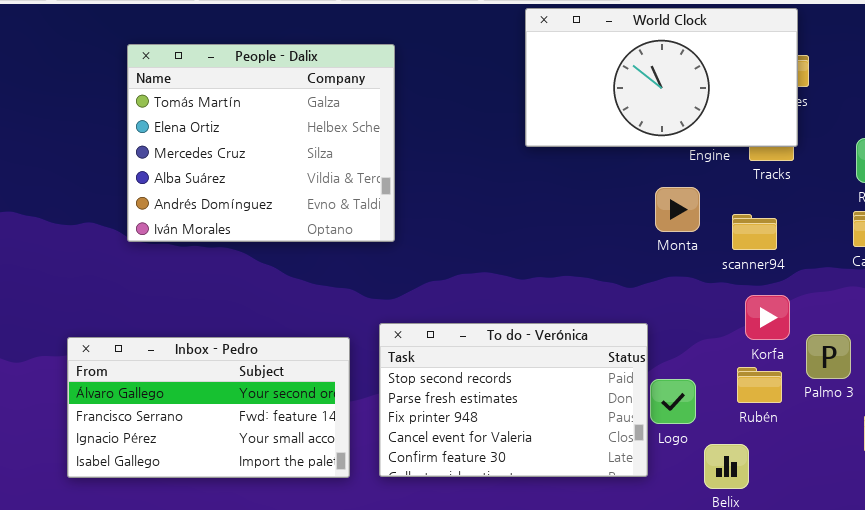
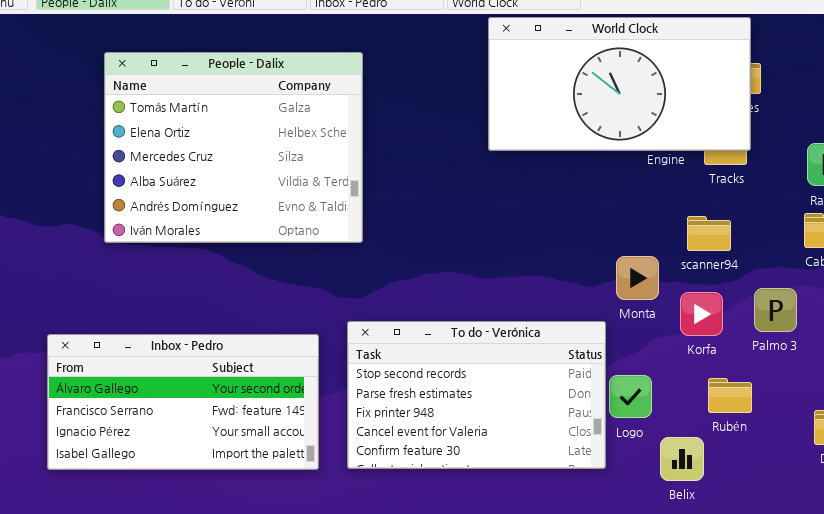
Monta: [655,187,700,232] -> [616,256,659,300], moved
Korfa: [745,295,790,340] -> [680,292,723,336], moved
Palmo 3: [806,334,851,379] -> [754,288,797,332], moved
Rubén: [737,367,782,403] -> [708,378,752,413], moved

